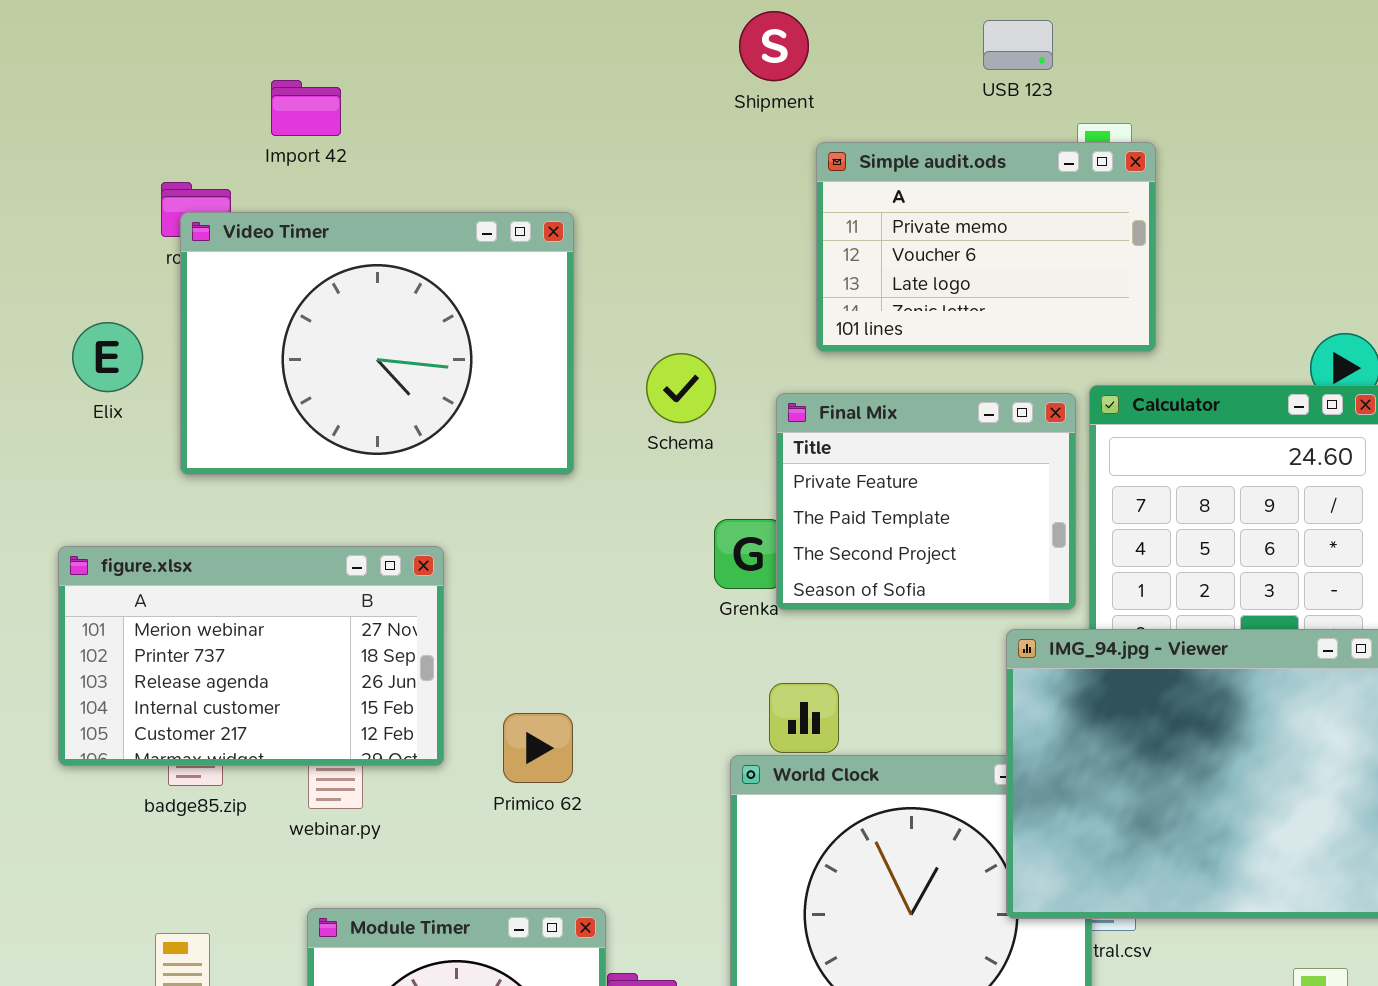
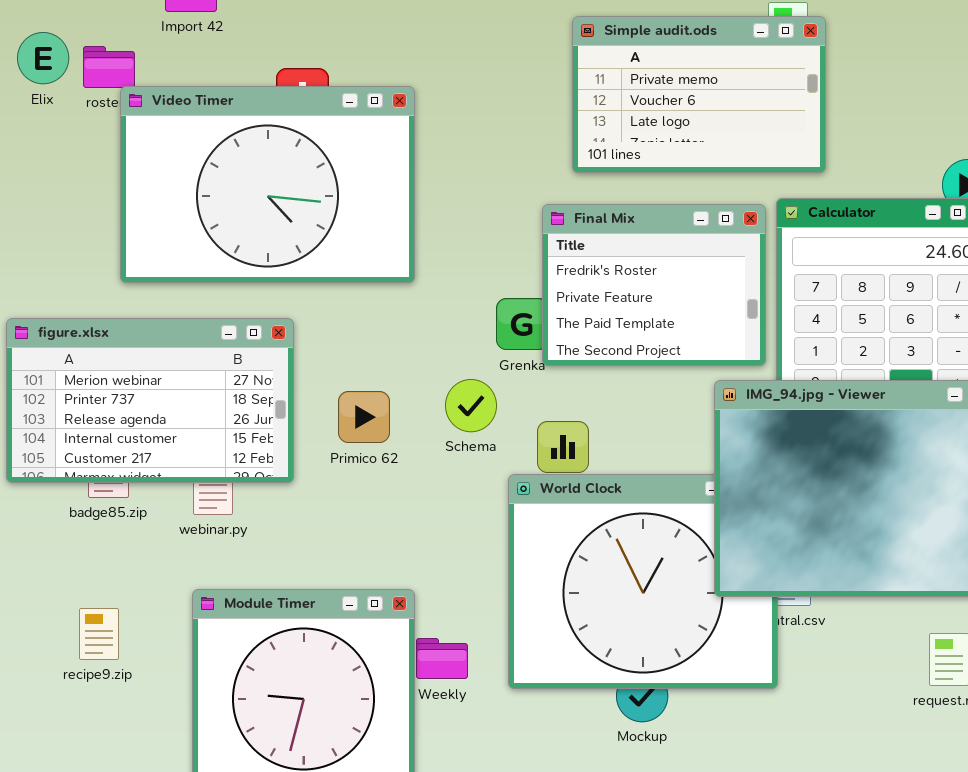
Video Timer: [180,212,574,475] -> [120,86,415,283], moved
Elix: [72,322,143,392] -> [17,32,69,84], moved
Schema: [646,353,716,423] -> [445,379,497,432], moved
Final Mix: [776,393,1076,610] -> [542,204,766,366], scrolled up 1 row
Primico 62: [503,713,573,783] -> [338,391,390,443], moved

